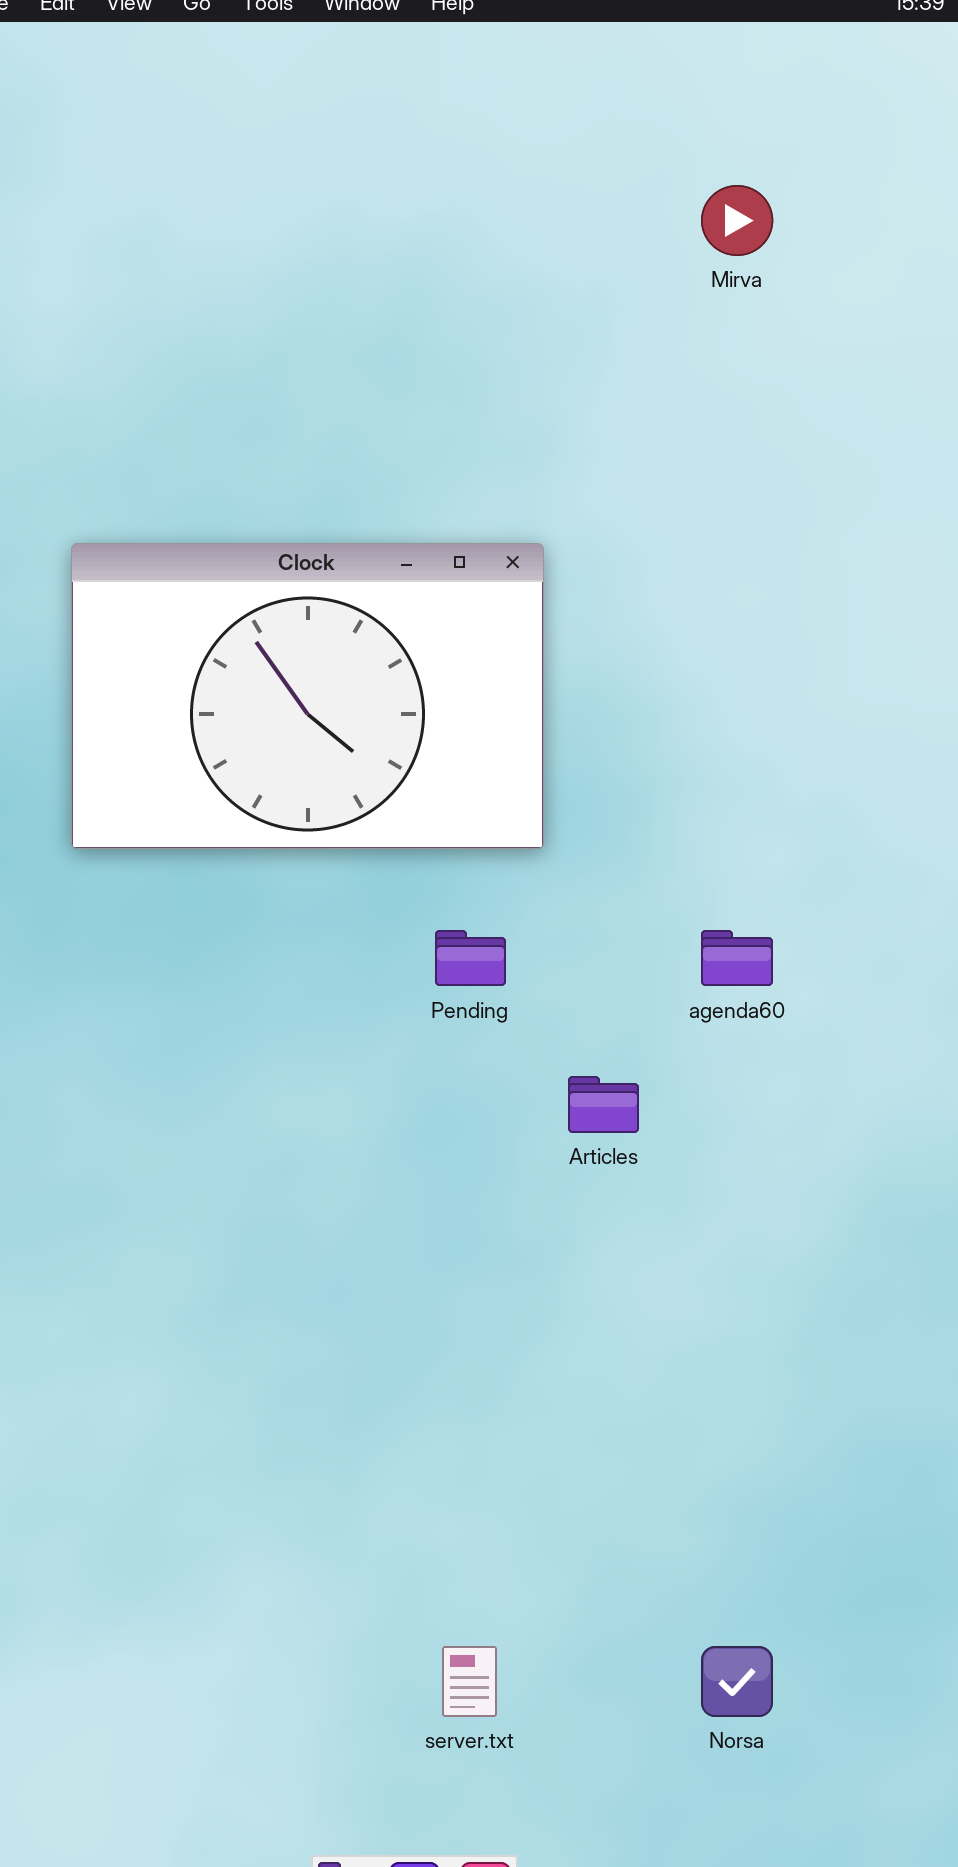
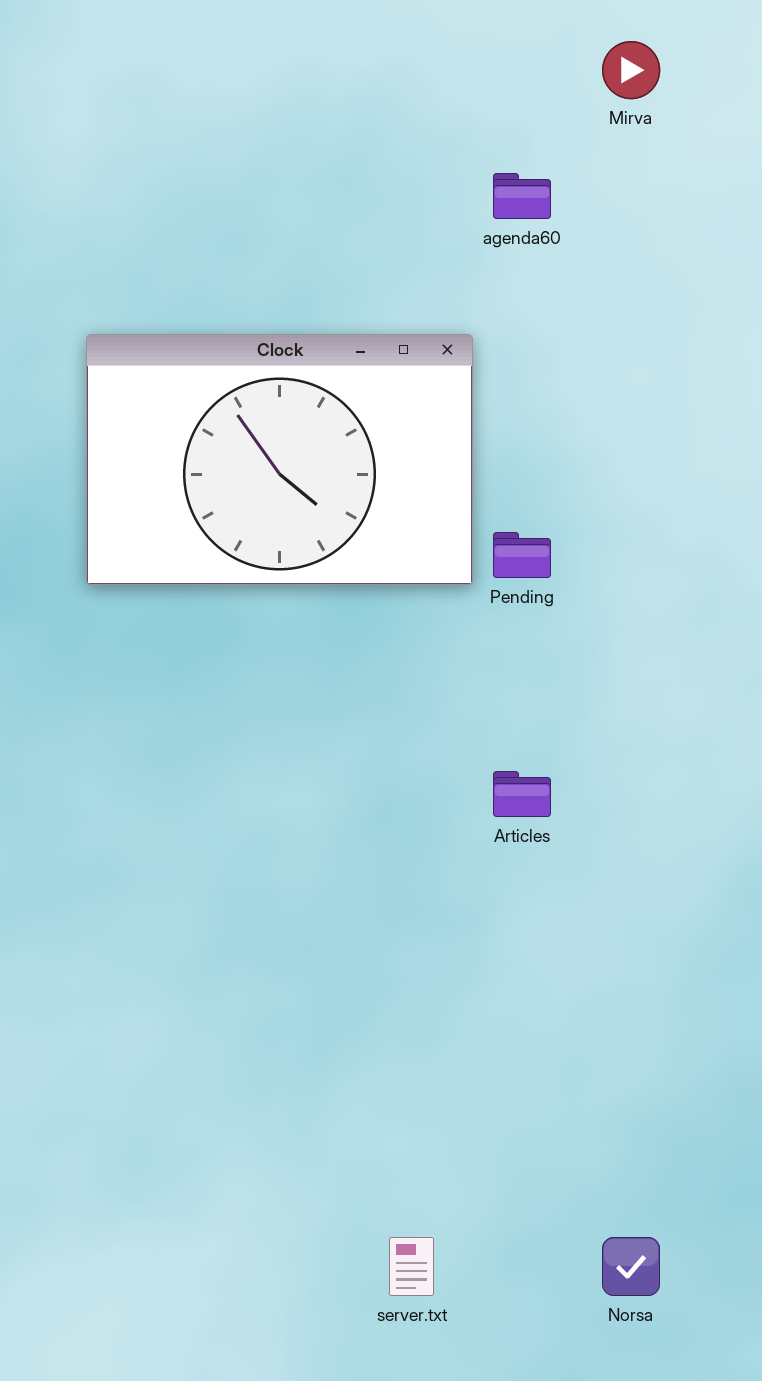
Pending: [435,930,506,986] -> [493,532,551,578], moved
agenda60: [701,930,773,986] -> [493,173,551,219], moved

